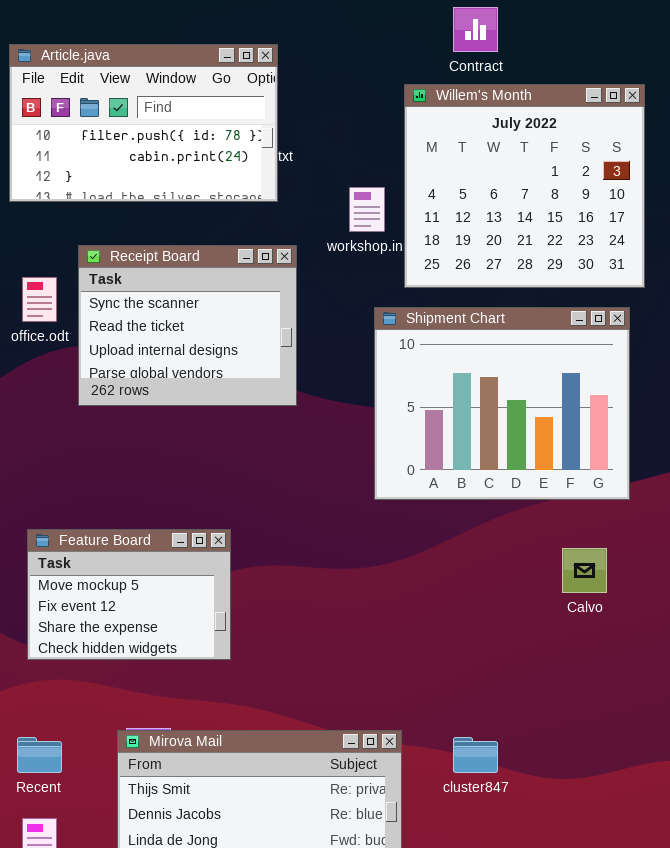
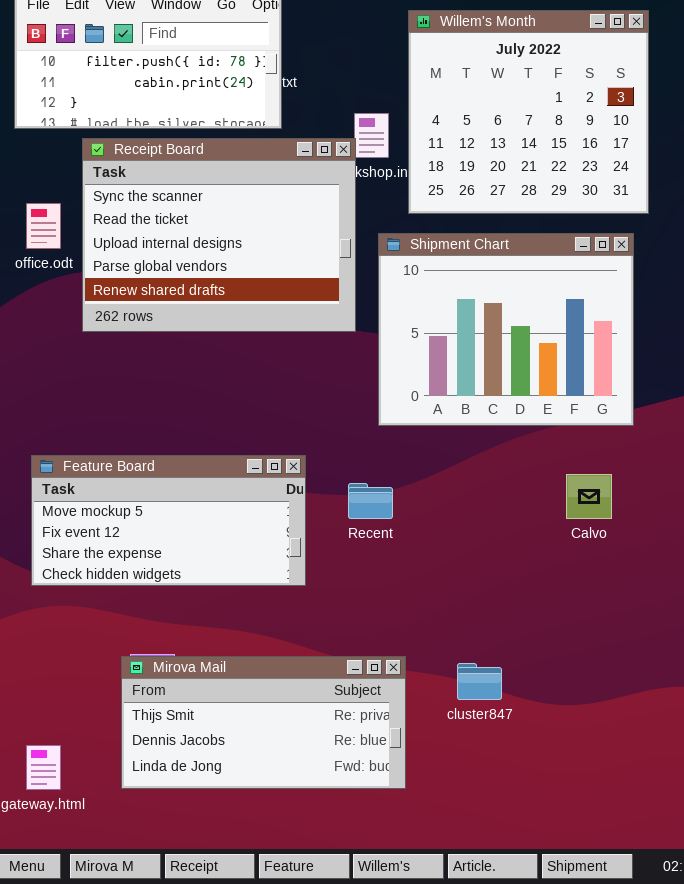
Receipt Board: [78,245,297,406] -> [82,138,356,332], resized
Feature Board: [27,529,231,660] -> [31,455,306,586], resized
Recent: [17,737,62,773] -> [348,483,393,519], moved

